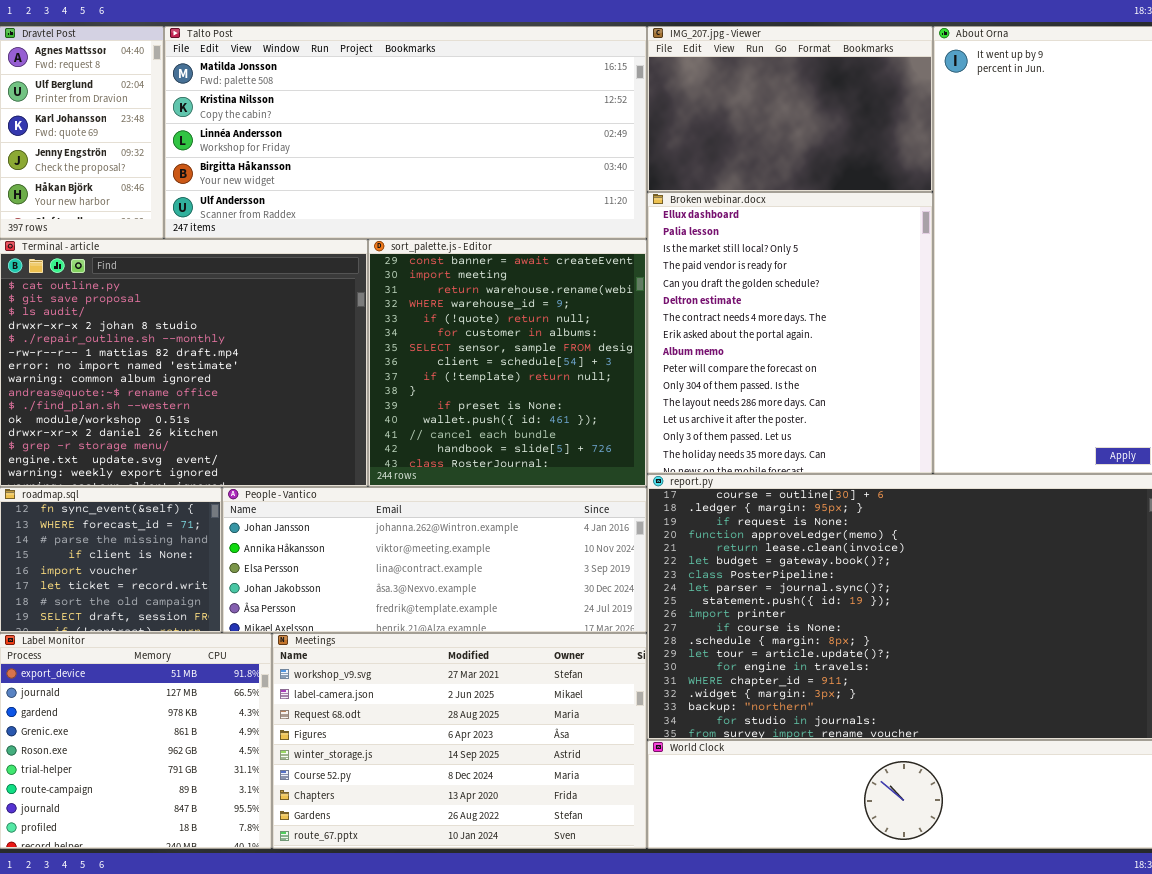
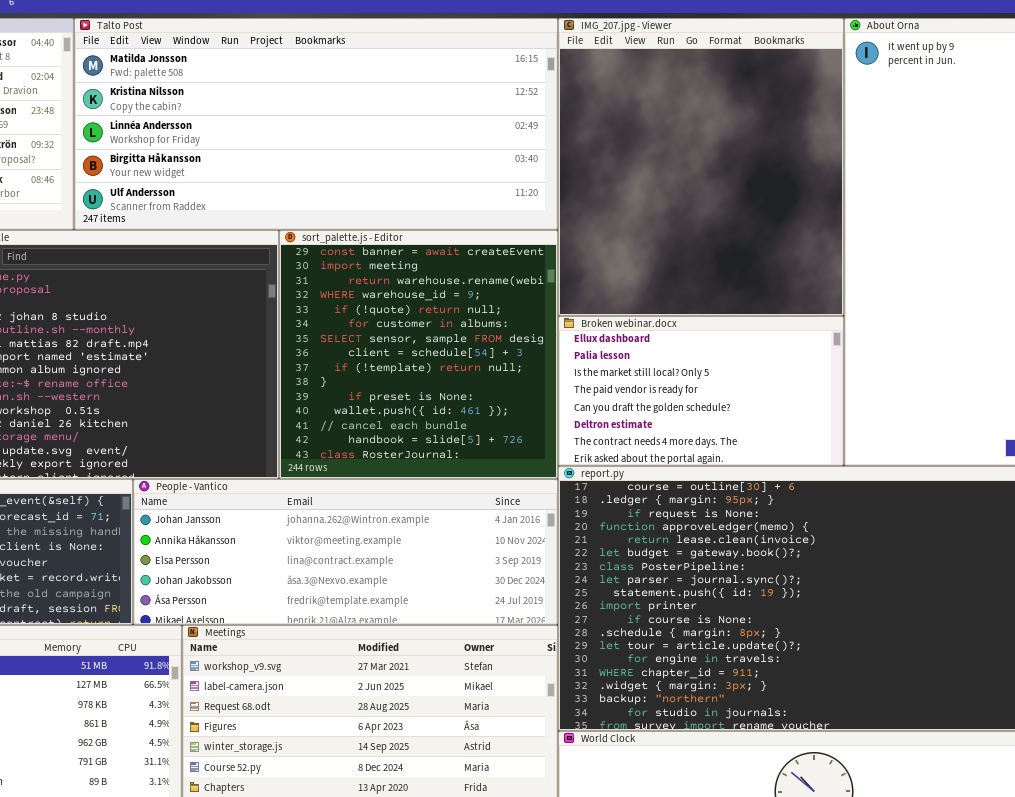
IMG_207.jpg - Viewer: [647,26,933,192] -> [558,18,844,316], resized
Broken webinar.docx: [647,192,933,474] -> [558,316,844,466], resized

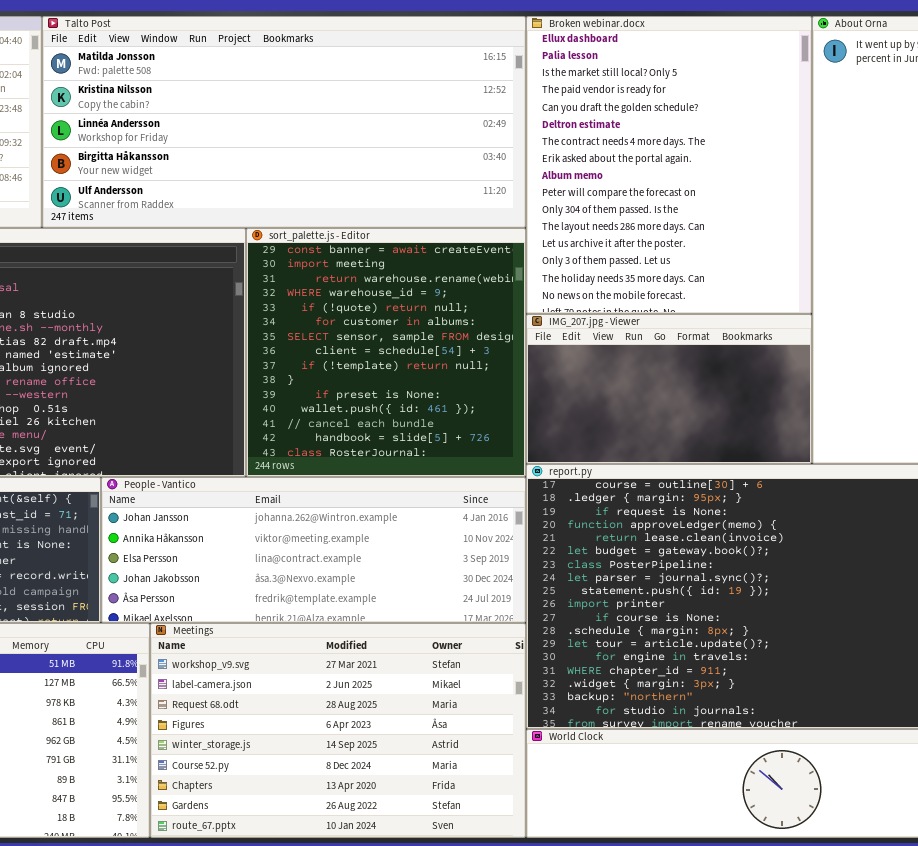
IMG_207.jpg - Viewer: [558,18,844,316] -> [526,314,812,464], moved, resized
Broken webinar.docx: [558,316,844,466] -> [526,16,812,314], moved, resized

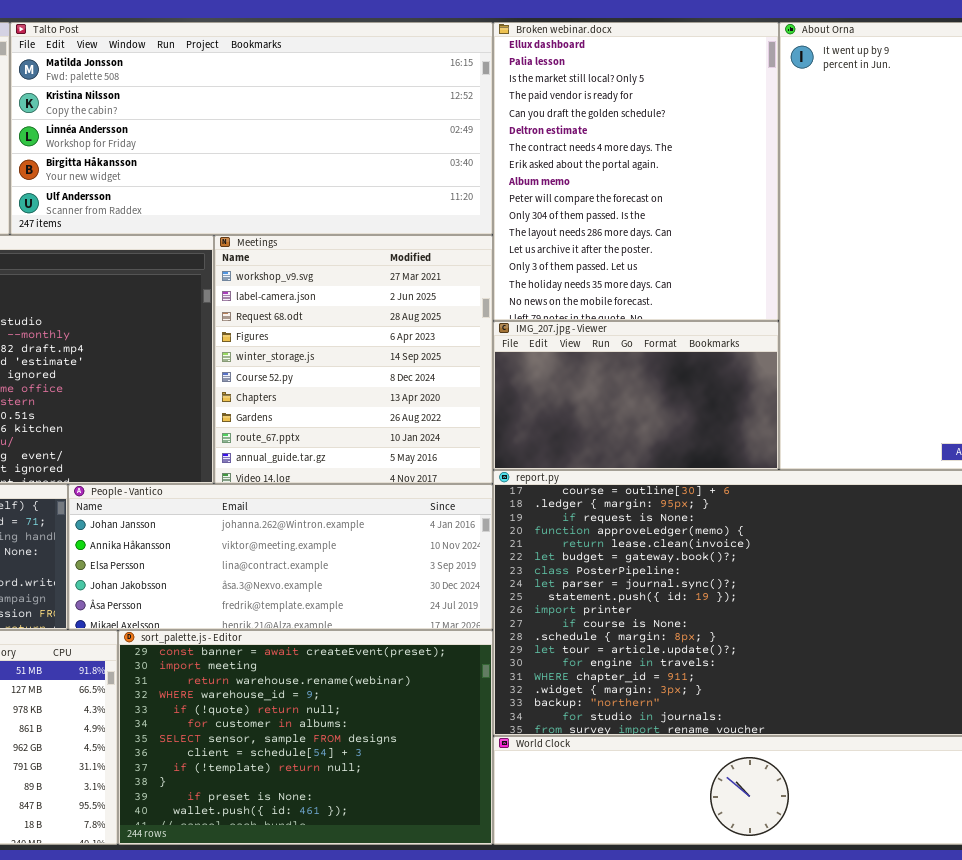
sort_palette.js - Editor: [246,228,526,477] -> [118,630,493,845], moved, resized
Meetings: [150,623,526,838] -> [214,235,493,484], moved, resized

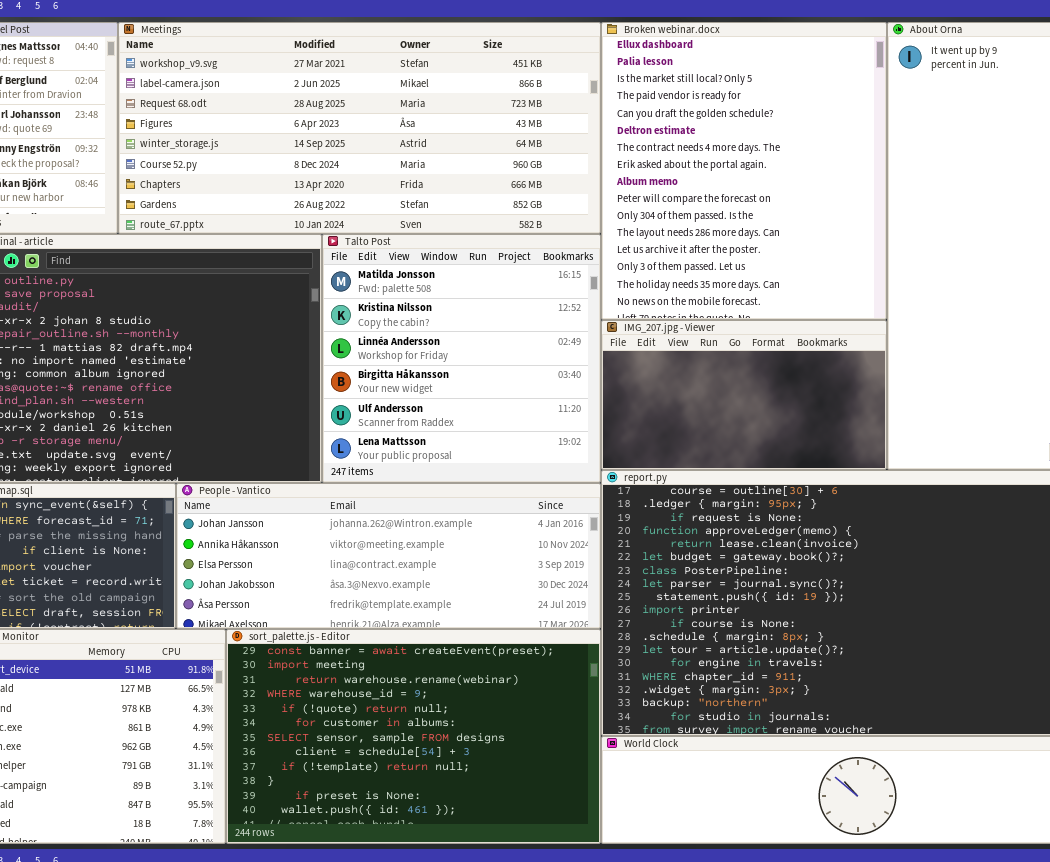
Talto Post: [10,22,493,235] -> [322,234,601,483], moved, resized
Meetings: [214,235,493,484] -> [118,22,601,234], moved, resized

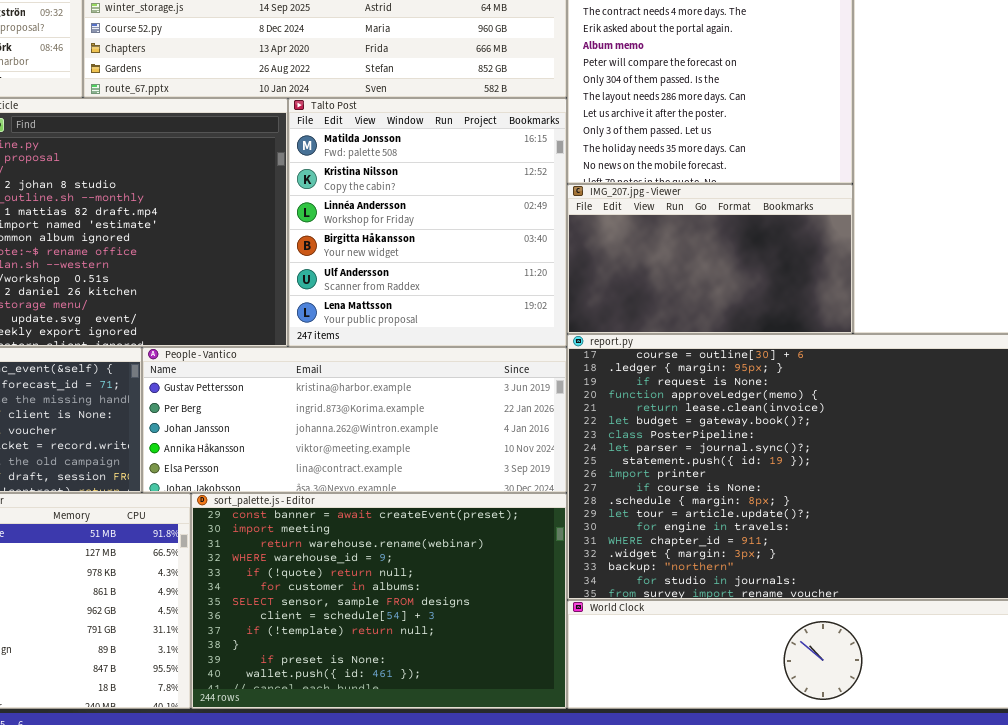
People - Vantico: [176,483,601,629] -> [142,347,567,493], scrolled up 2 rows

